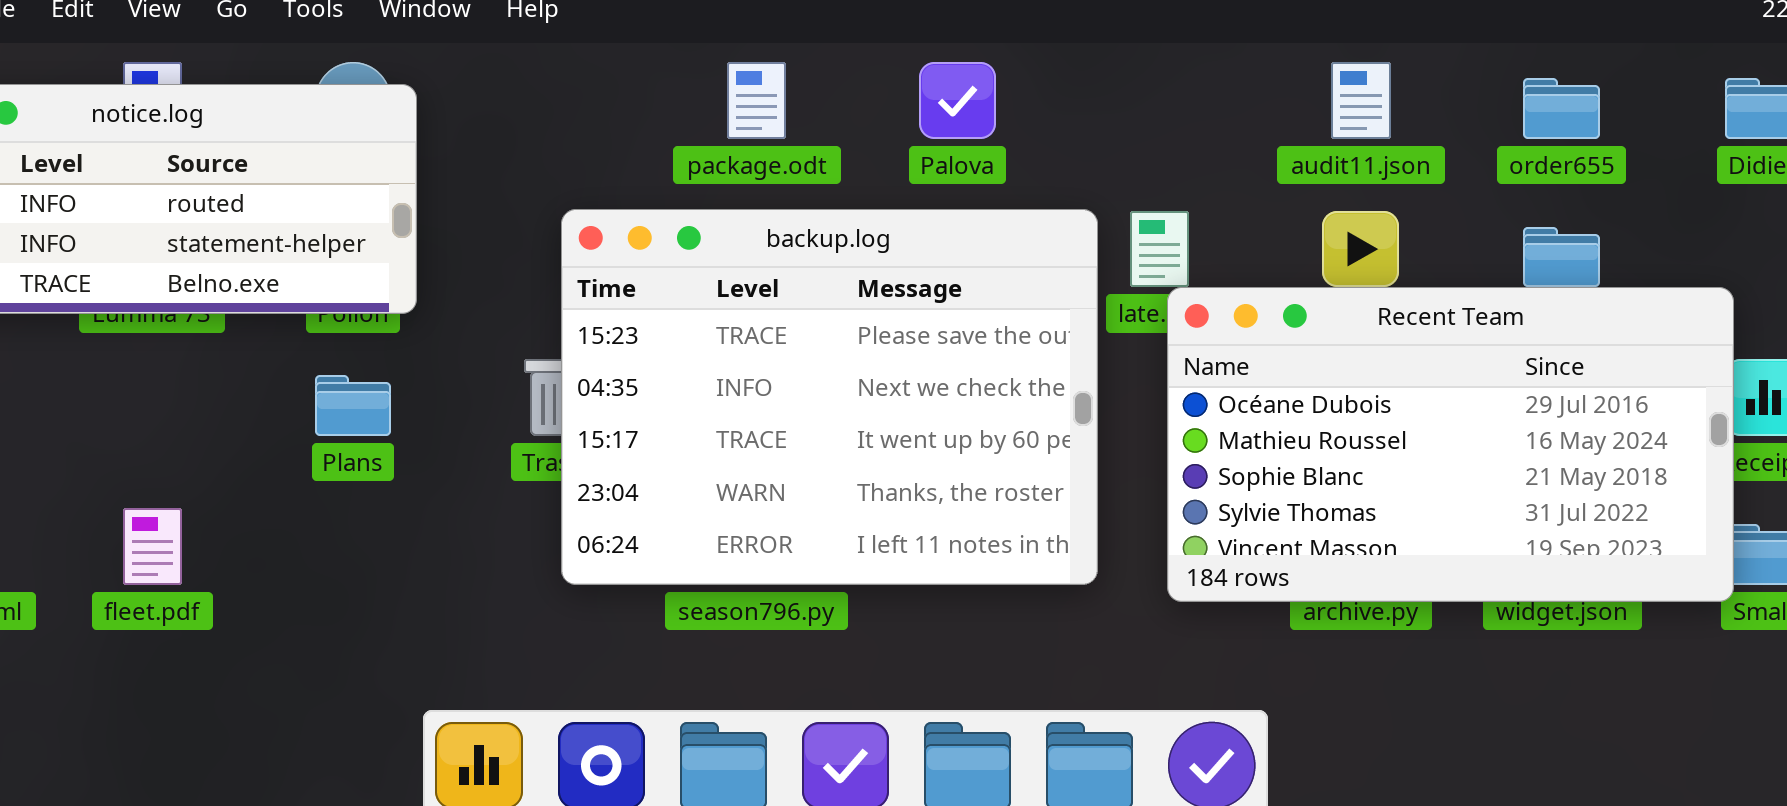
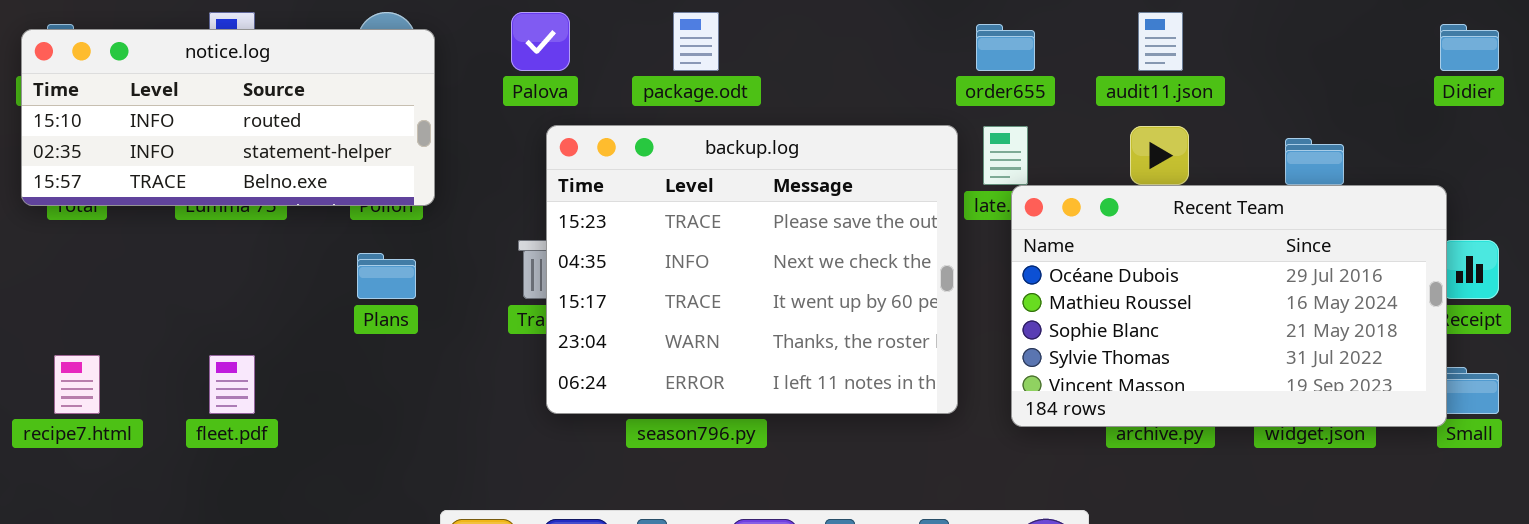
Palova: [919,62,996,139] -> [511,12,570,71], moved
order655: [1523,78,1600,139] -> [976,24,1035,71], moved

